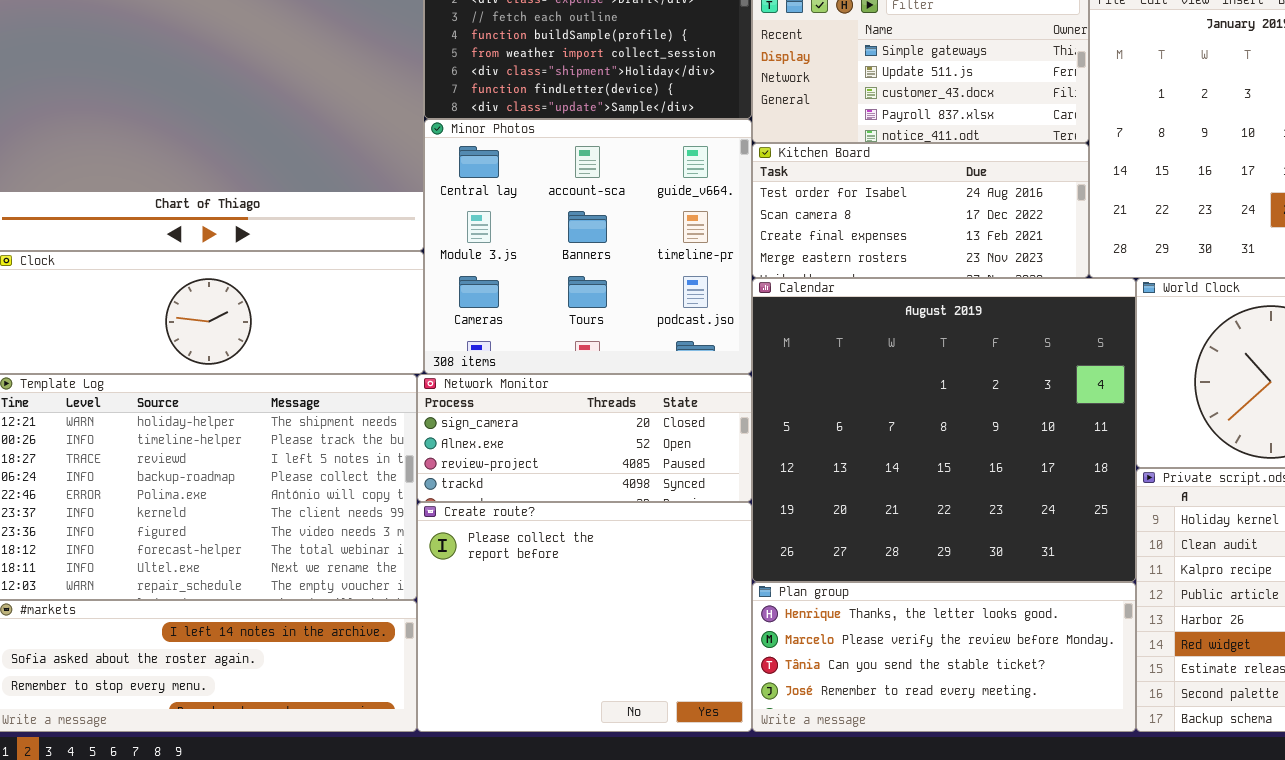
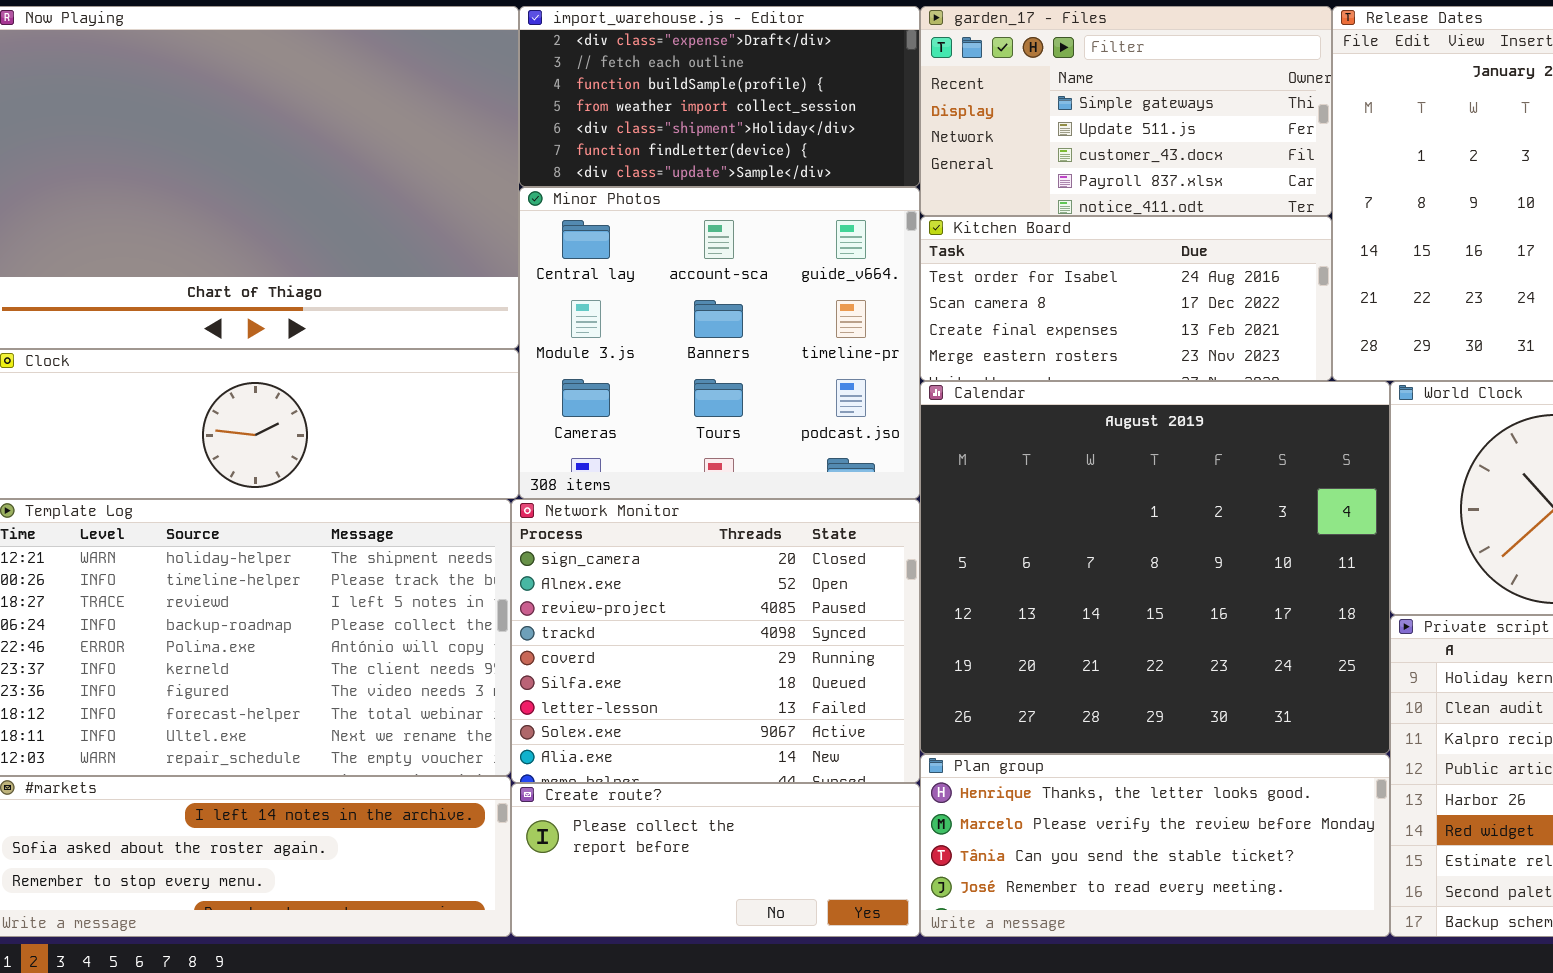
Network Monitor: [417,374,752,502] -> [511,499,920,783], resized
Create route?: [417,502,752,732] -> [511,783,920,937], resized

